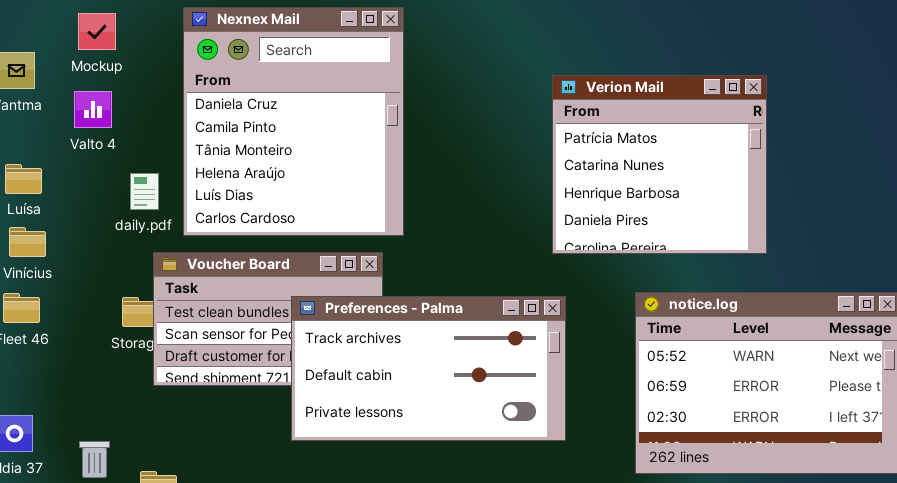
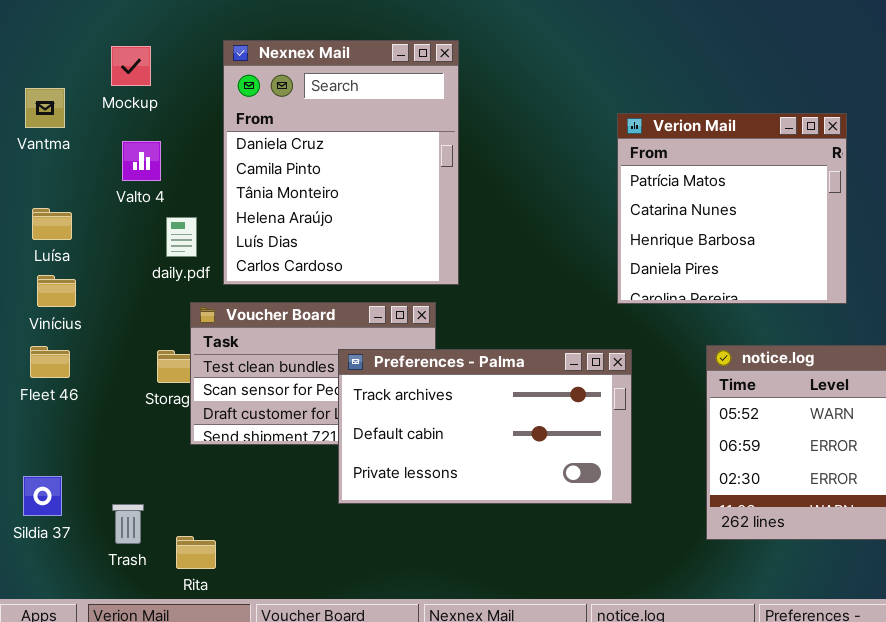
Valto 4: [74,91,112,128] -> [122,141,161,181], moved

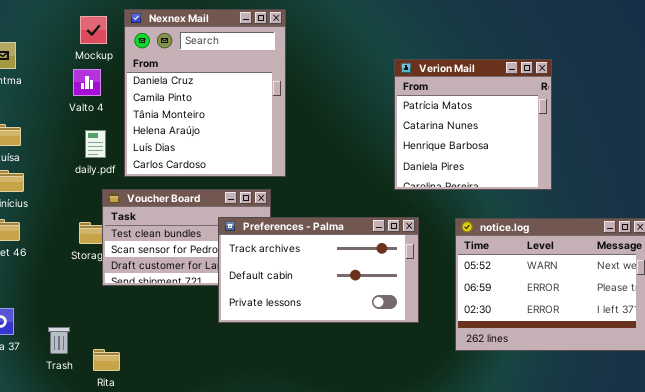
Mockup: [111,46,151,86] -> [80,16,107,44], moved
Valto 4: [122,141,161,181] -> [73,69,101,96], moved
Preferences - Palma: [338,349,632,504] -> [218,217,419,323], moved

